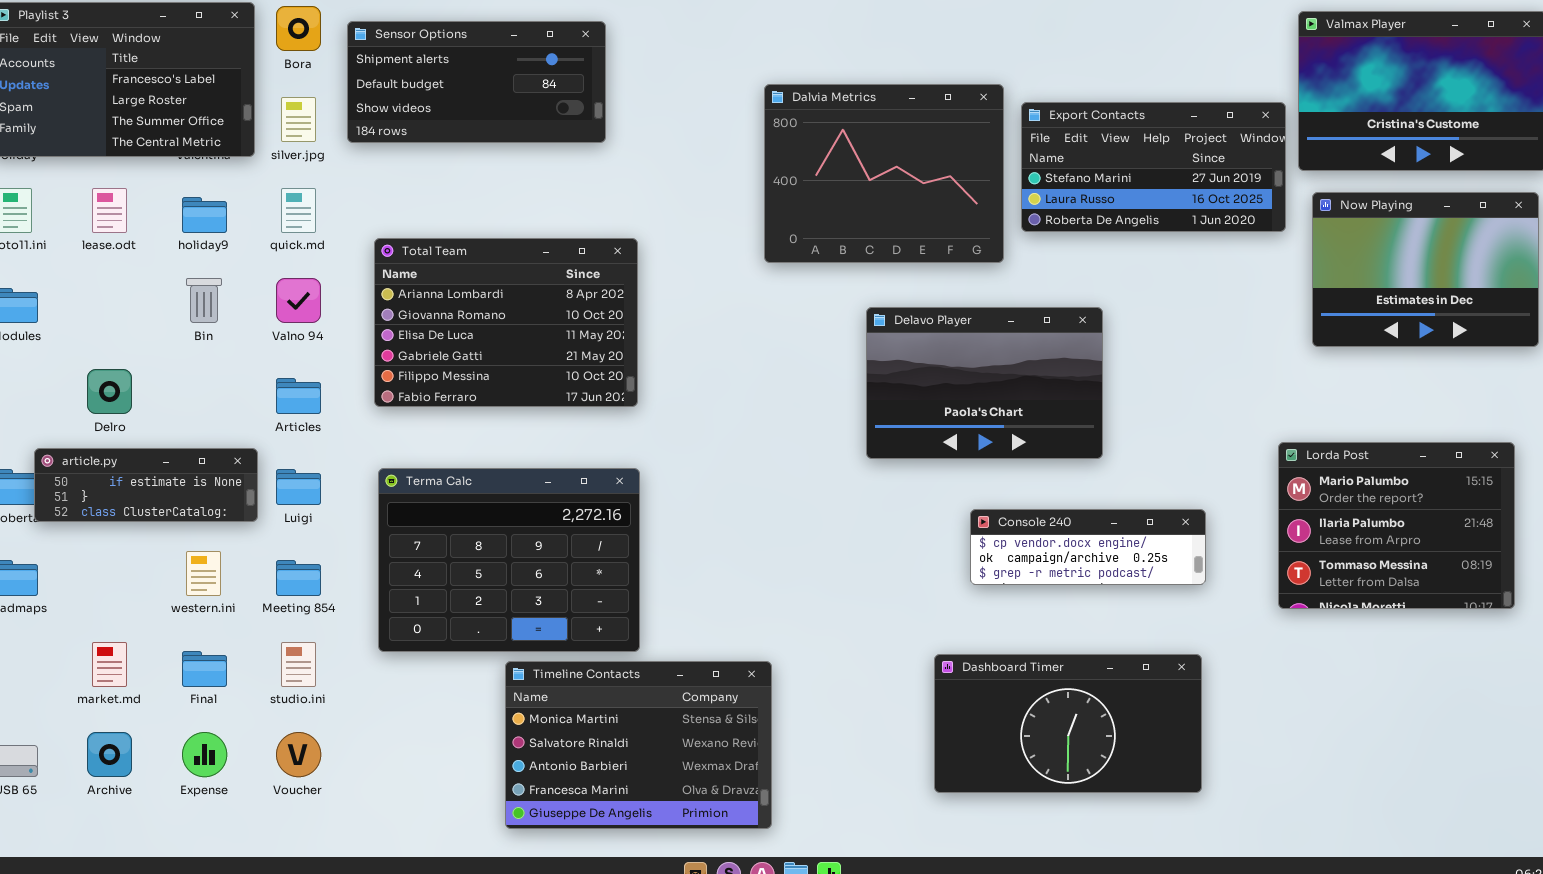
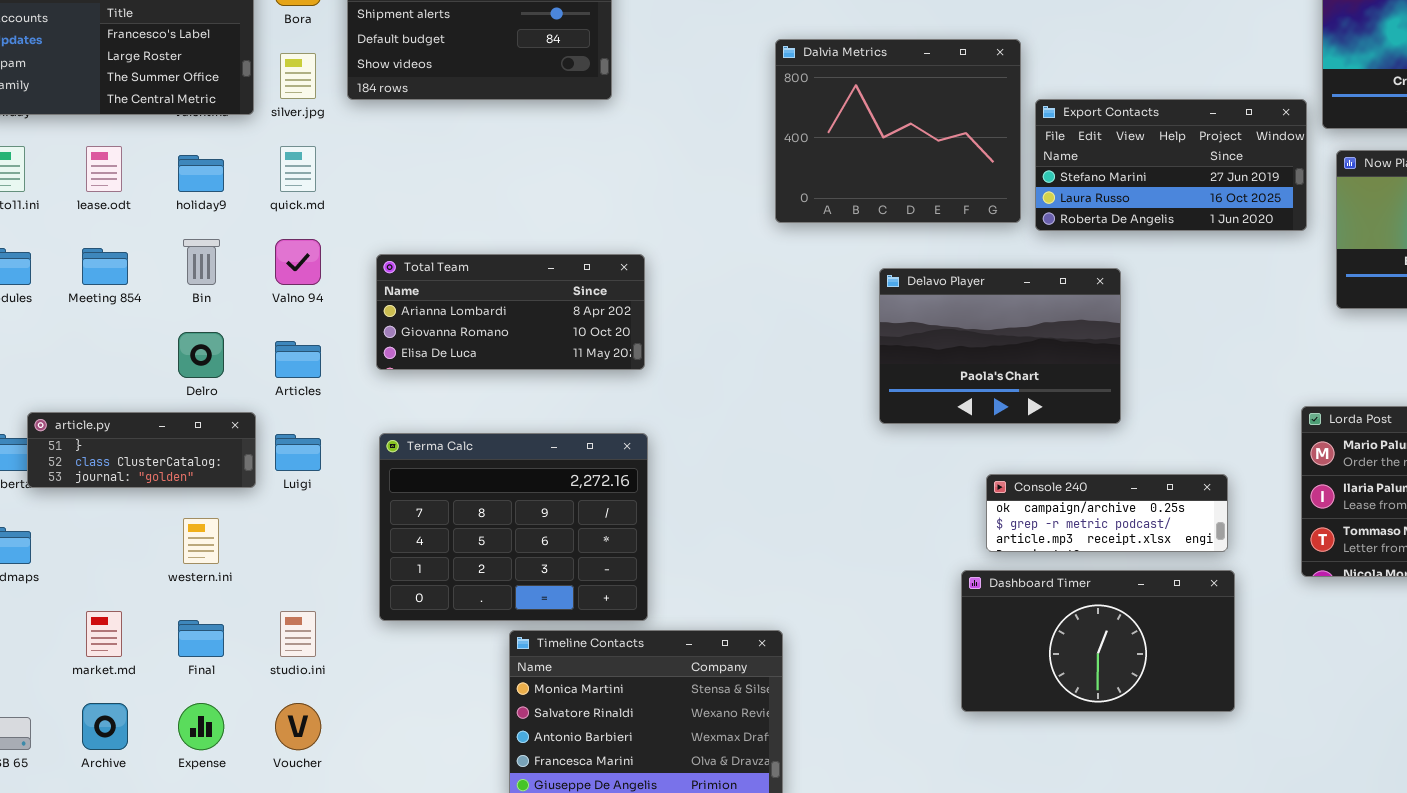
Export Contacts: [1021,102,1286,232] -> [1035,99,1307,231], moved
Total Team: [374,238,638,407] -> [376,254,645,370], resized
Delro: [87,369,132,414] -> [178,332,224,378], moved
article.py: [34,448,258,522] -> [27,412,256,488], scrolled down 1 row
Console 240: [970,509,1206,585] -> [986,474,1228,552], scrolled down 1 row
Meeting 854: [276,560,321,596] -> [82,248,128,285], moved
Dashboard Timer: [934,654,1202,793] -> [961,570,1235,712], moved

